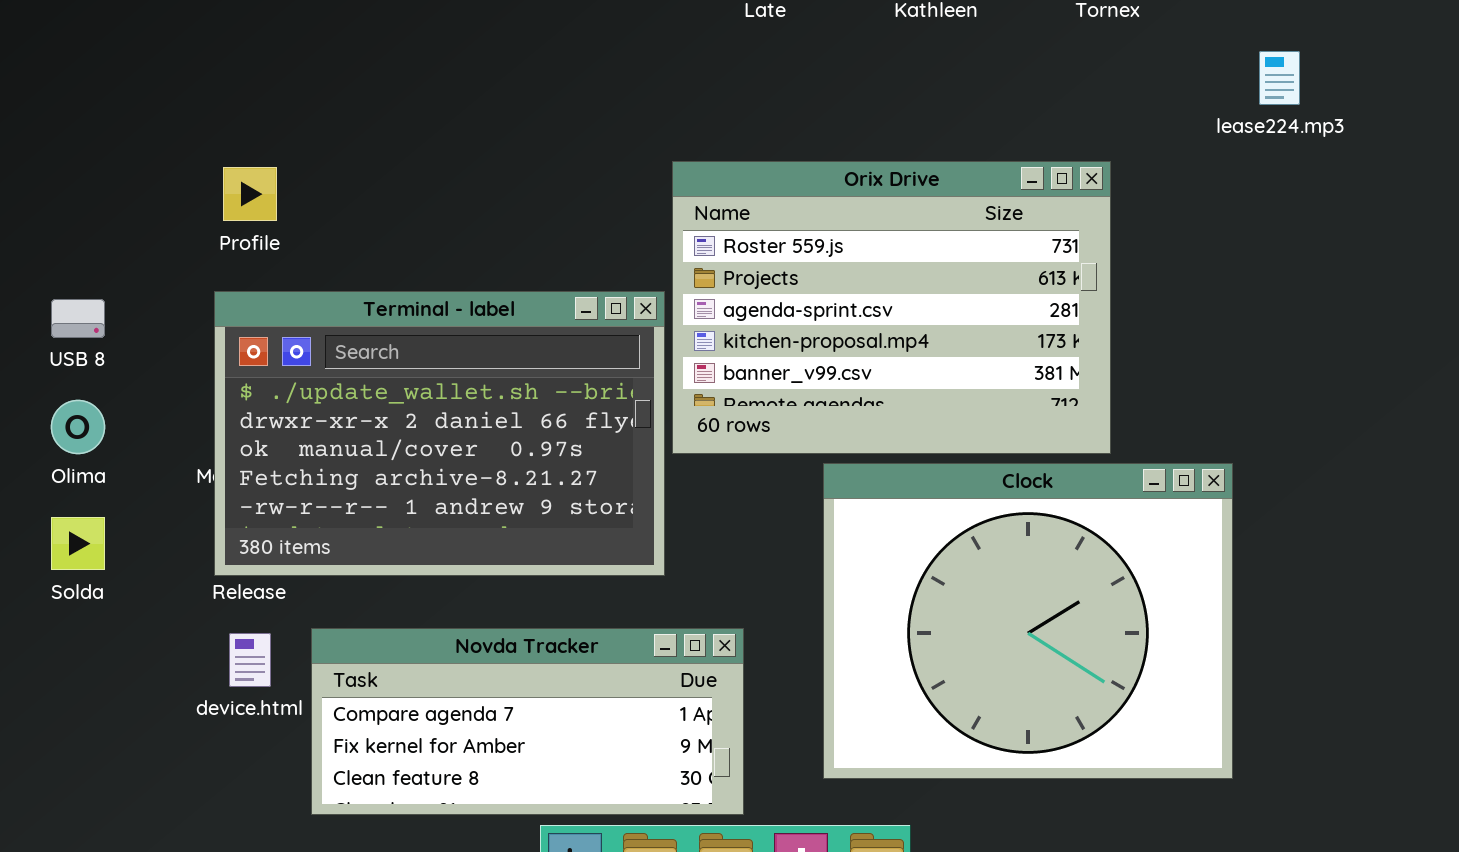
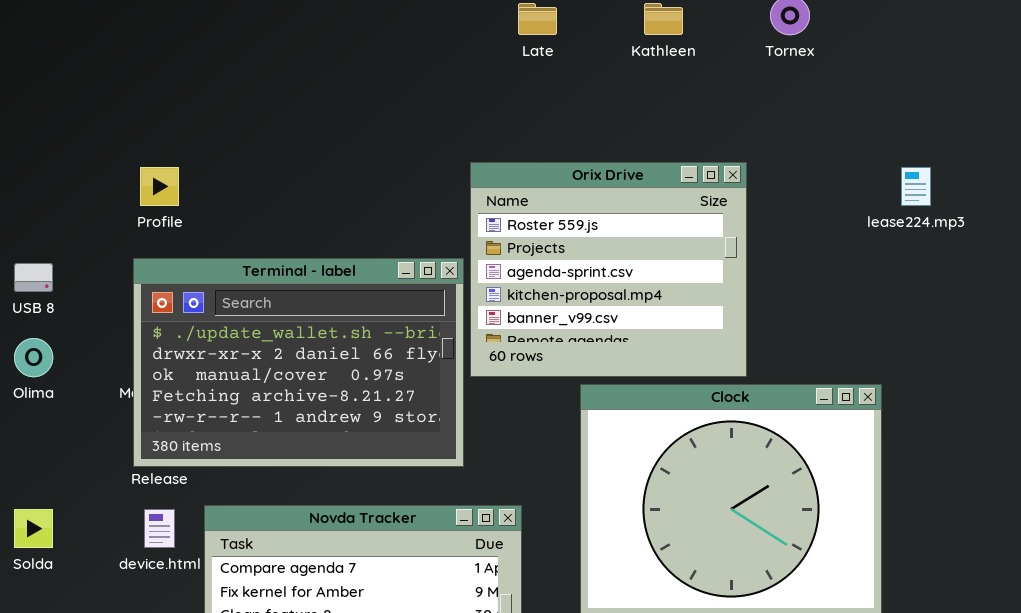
lease224.mp3: [1259,51,1300,105] -> [901,167,931,206], moved
Orix Drive: [672,161,1111,454] -> [470,162,747,377], resized
Solda: [51,517,105,570] -> [14,509,53,548], moved

